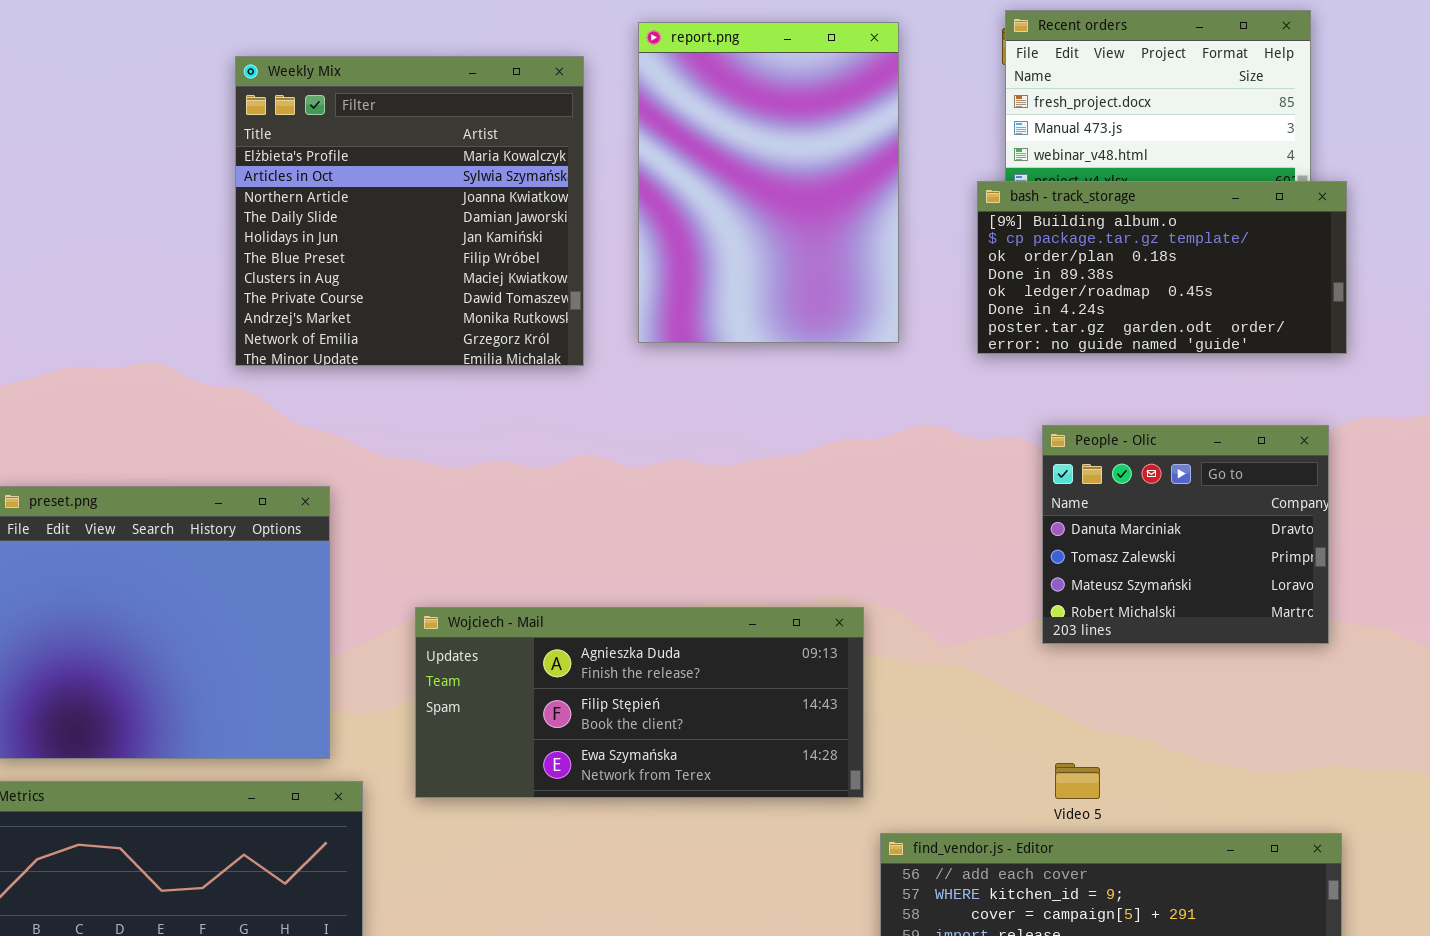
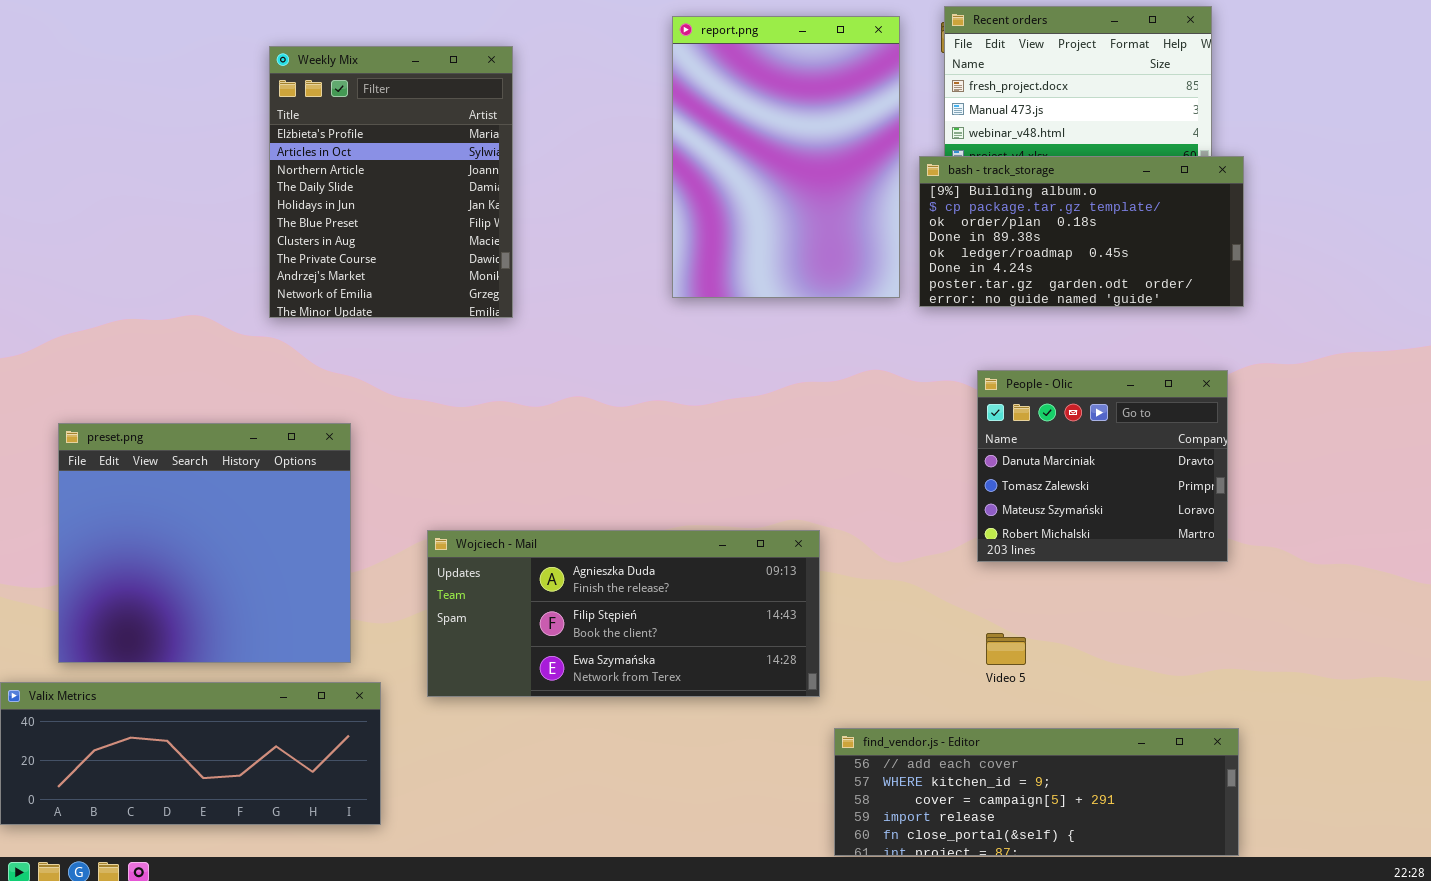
report.png: [638,22,899,343] -> [672,16,900,298], moved
Weekly Mix: [235,56,584,366] -> [269,46,513,318], resized
Video 5: [1055,763,1100,799] -> [986,633,1026,665], moved

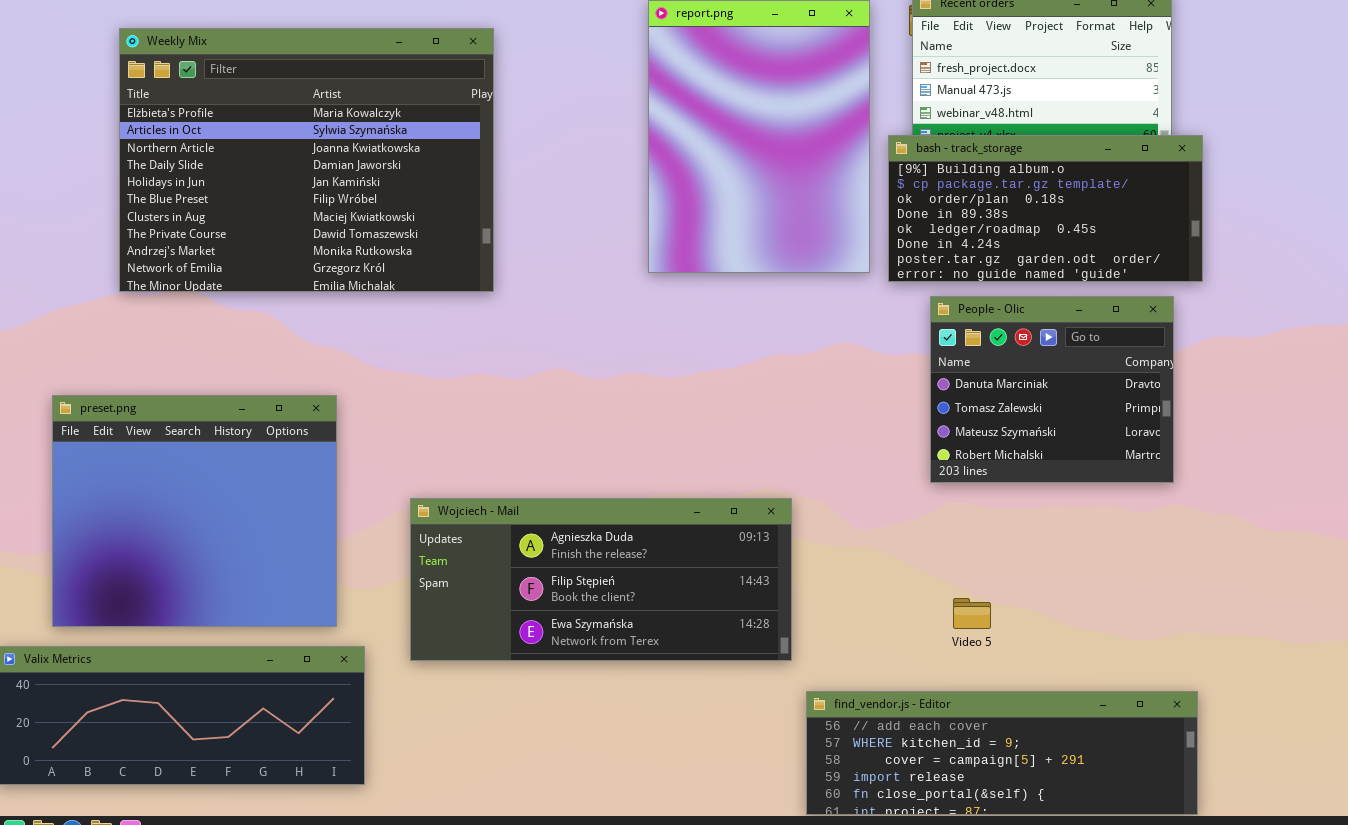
Weekly Mix: [269,46,513,318] -> [119,28,494,292], resized
People - Olic: [977,370,1228,562] -> [930,296,1174,483], moved

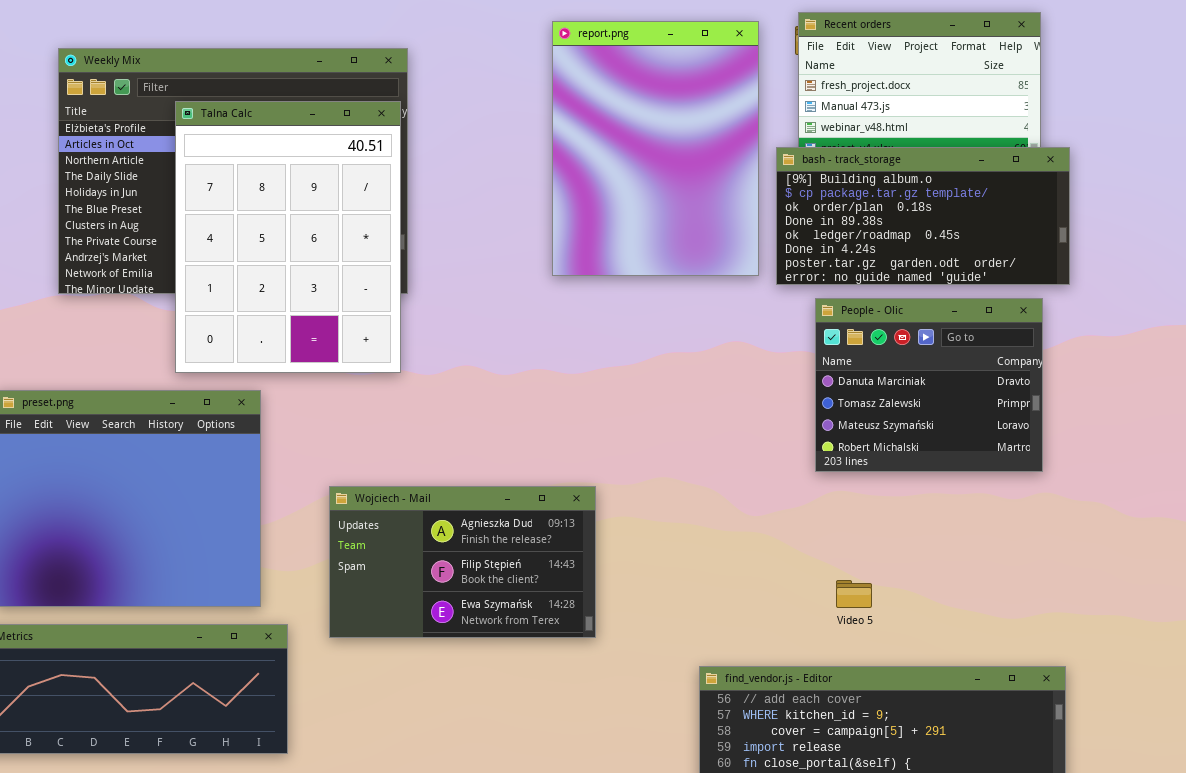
Talna Calc: none -> [175,101,401,373], opened
Wojciech - Mail: [410,498,792,661] -> [329,486,596,638], resized

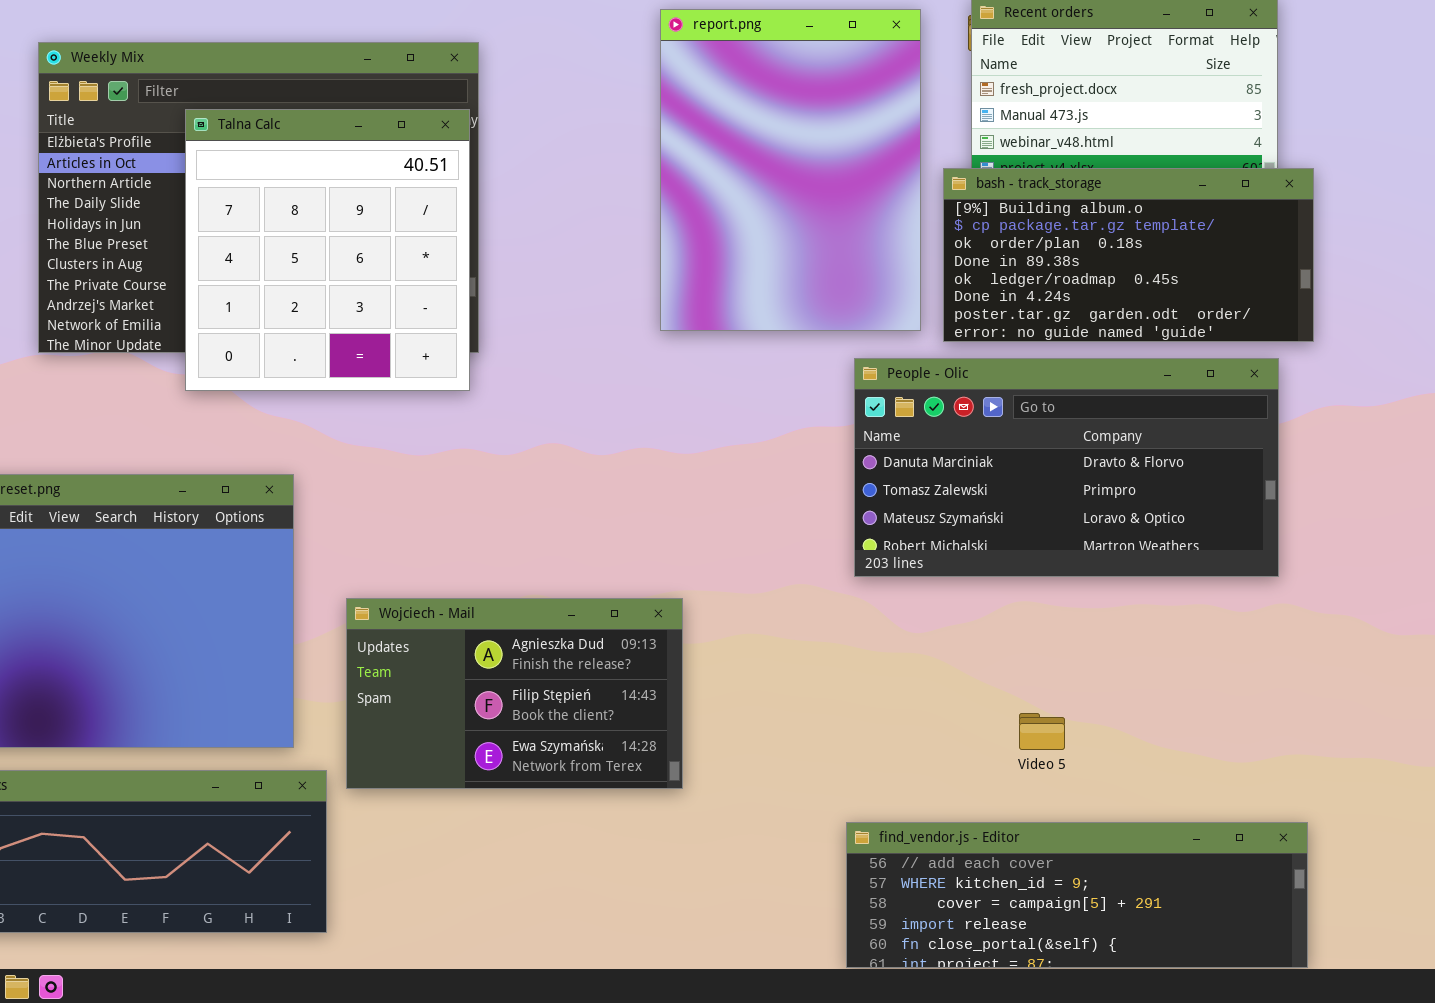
Talna Calc: [175,101,401,373] -> [185,109,470,391], resized
People - Olic: [815,298,1043,472] -> [854,358,1279,577], resized
Wojciech - Mail: [329,486,596,638] -> [346,598,683,789], moved

